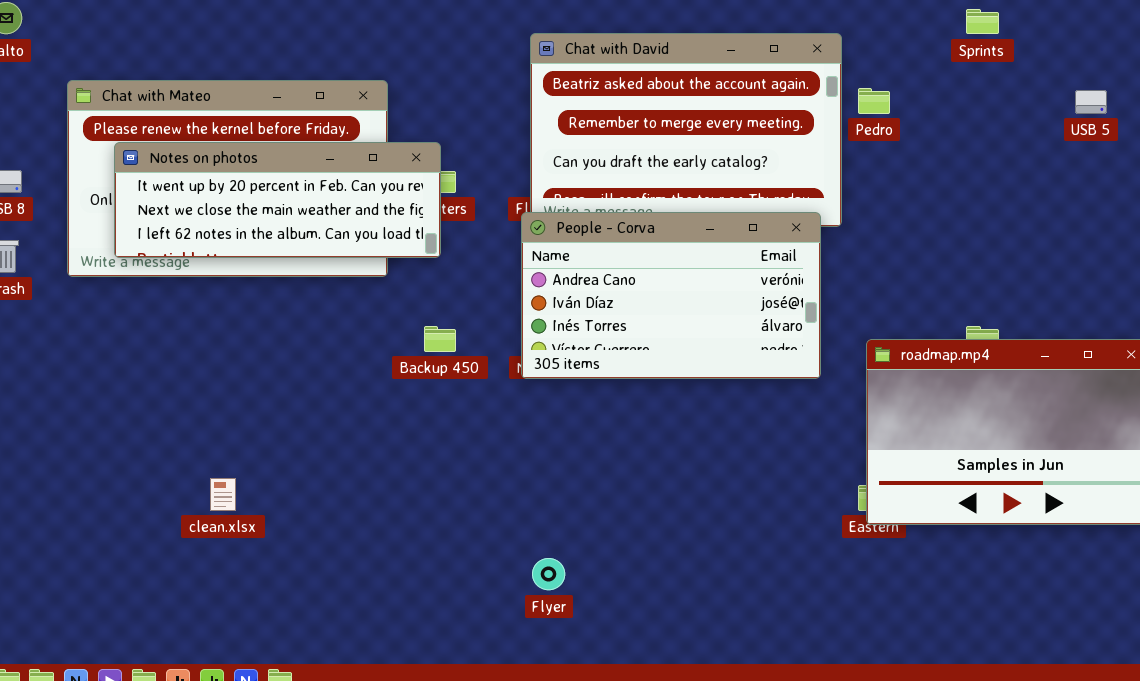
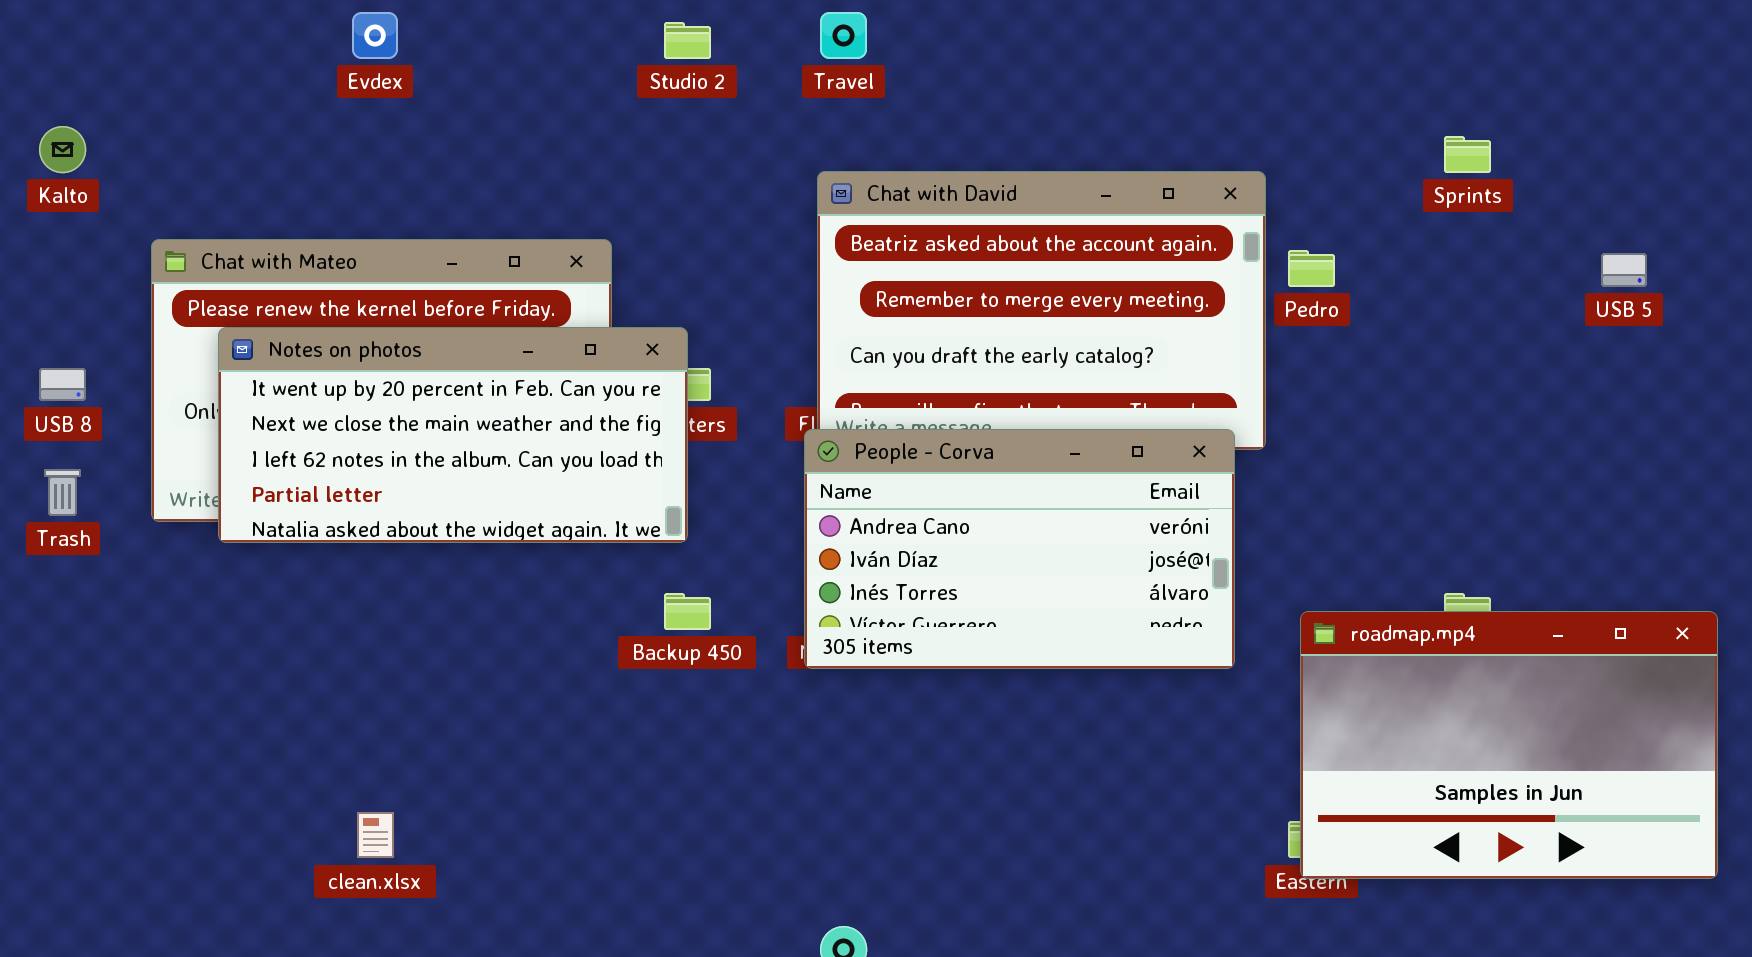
Notes on photos: [114,142,441,258] -> [218,327,688,543], resized

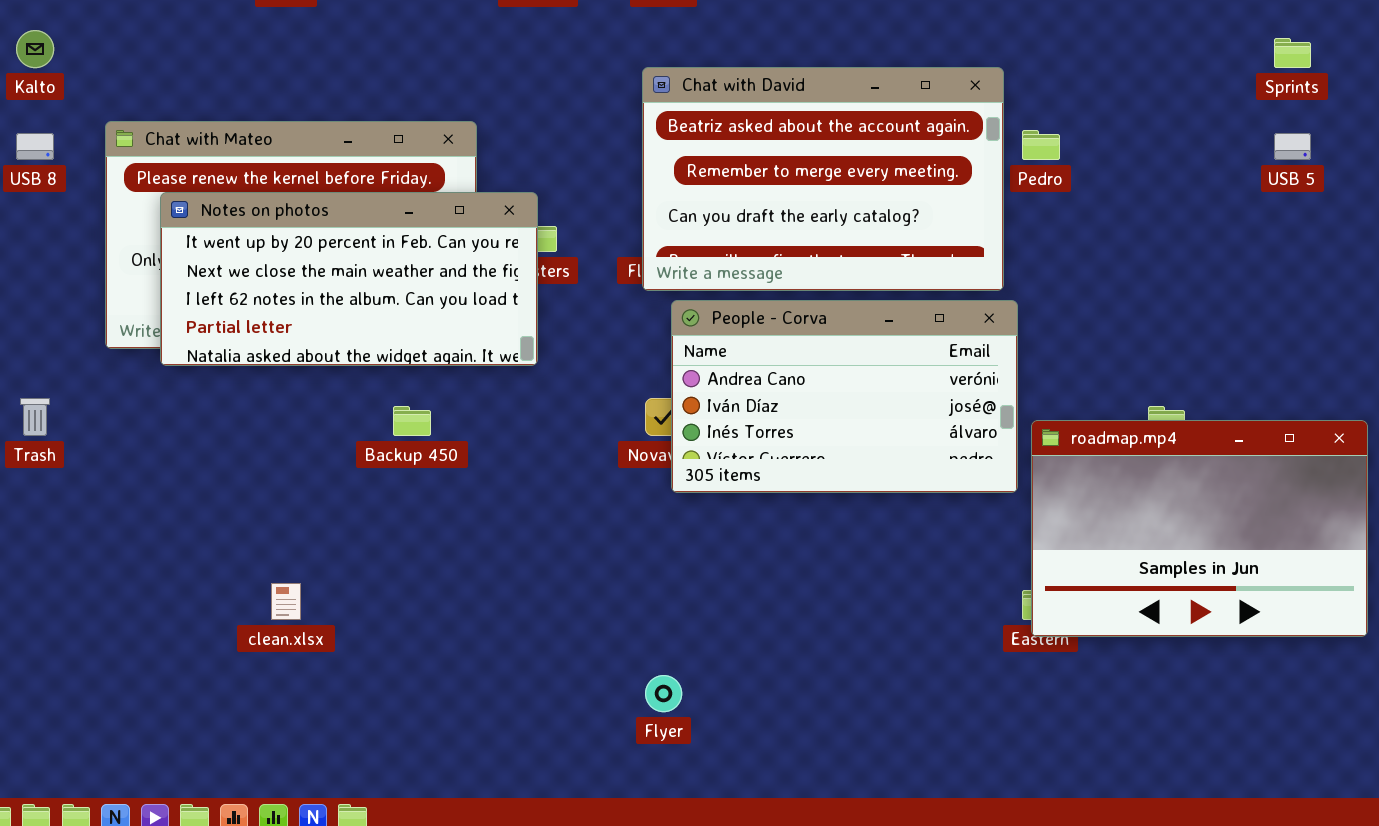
Sprints: [1444,136,1491,173] -> [1274,38,1311,68], moved
USB 8: [39,368,86,401] -> [16,133,54,160], moved
People - Corva: [804,429,1235,669] -> [671,300,1018,493], moved
Trash: [44,469,81,516] -> [20,398,50,436], moved
Backup 450: [664,593,711,630] -> [393,406,431,436], moved

